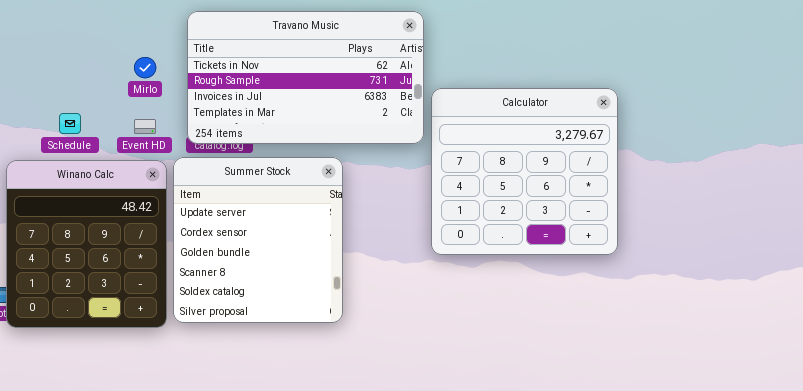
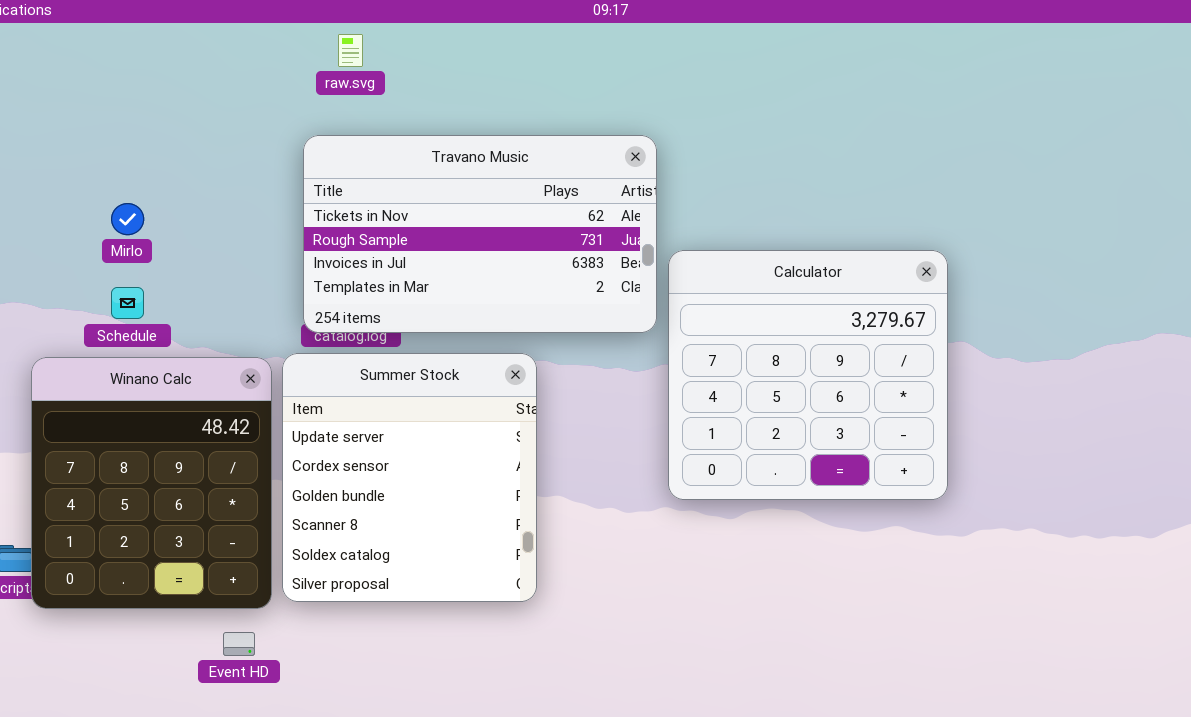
Mirlo: [134,57,156,78] -> [111,203,144,235], moved
Event HD: [134,119,156,134] -> [223,632,255,656], moved

